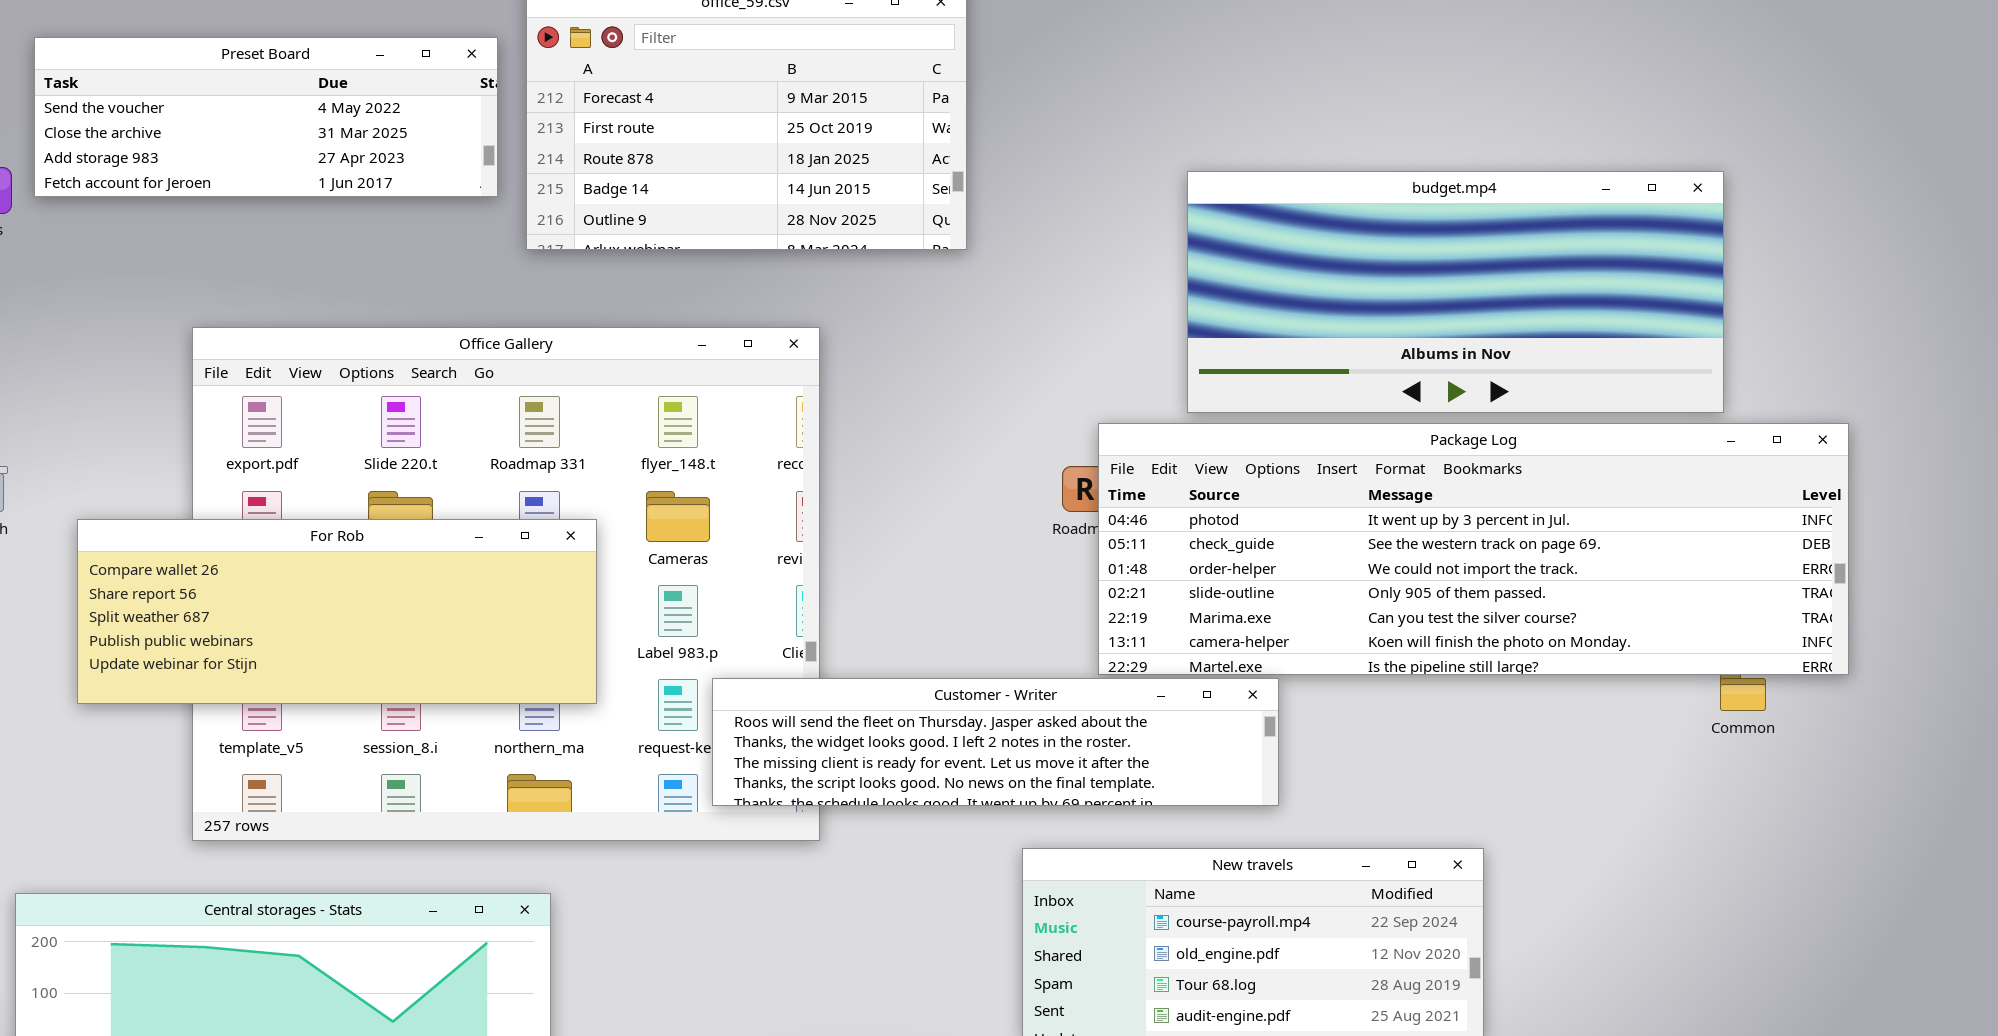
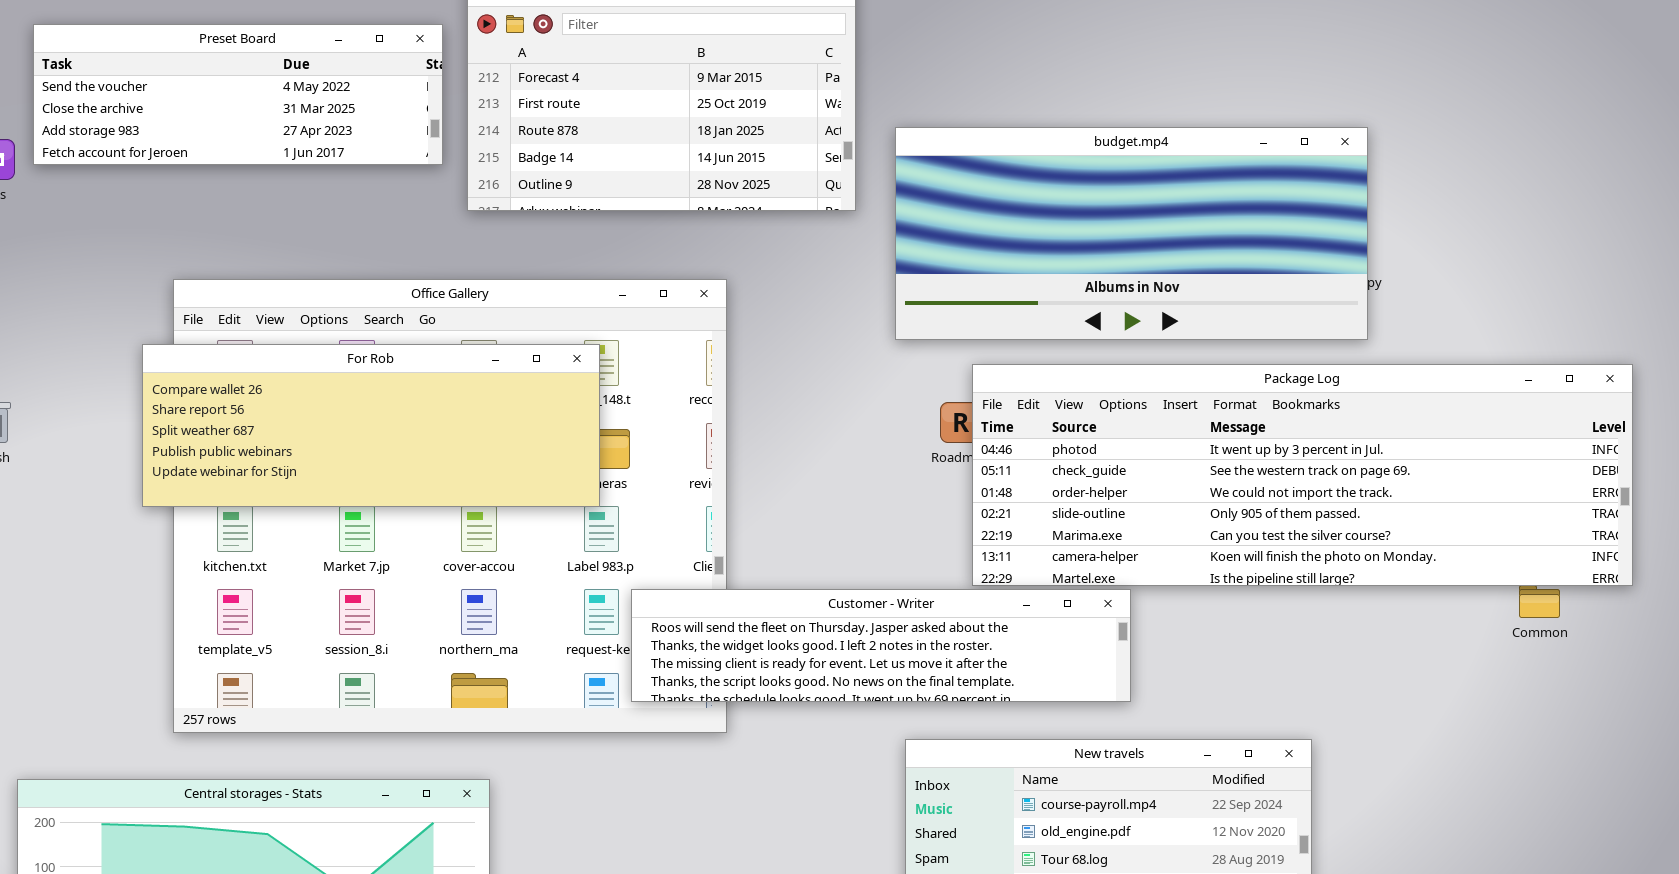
budget.mp4: [1187,171,1724,413] -> [895,127,1368,340], moved
For Rob: [77,519,597,704] -> [142,344,600,507], moved

